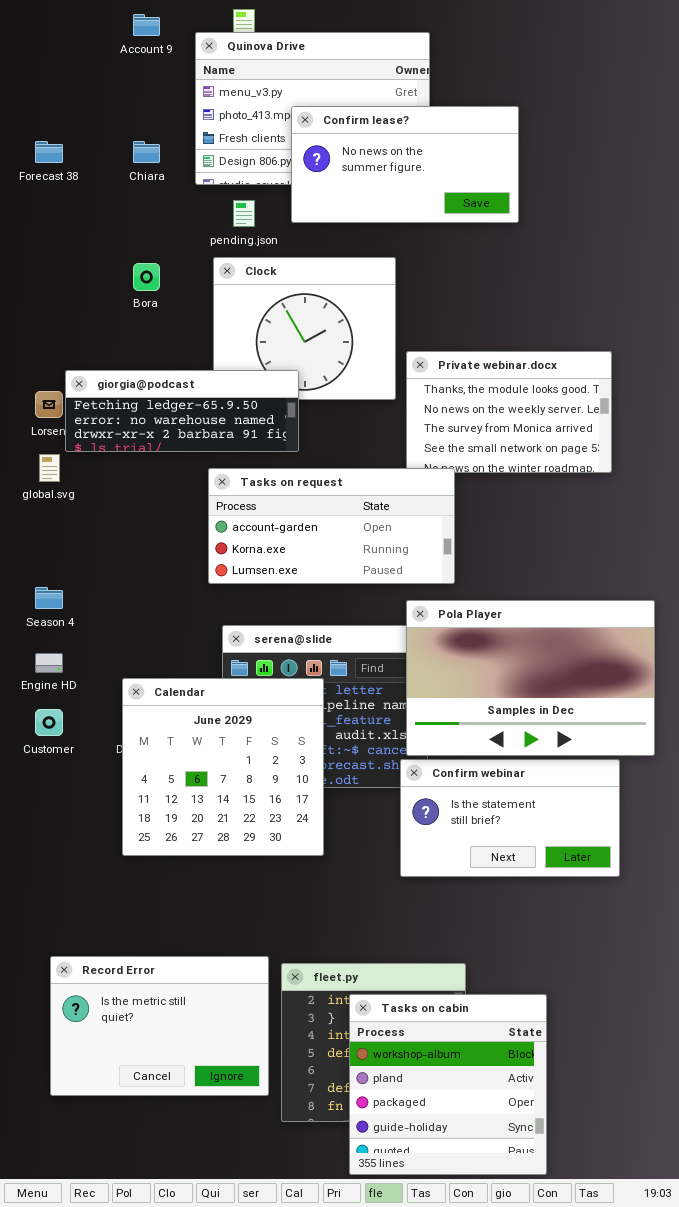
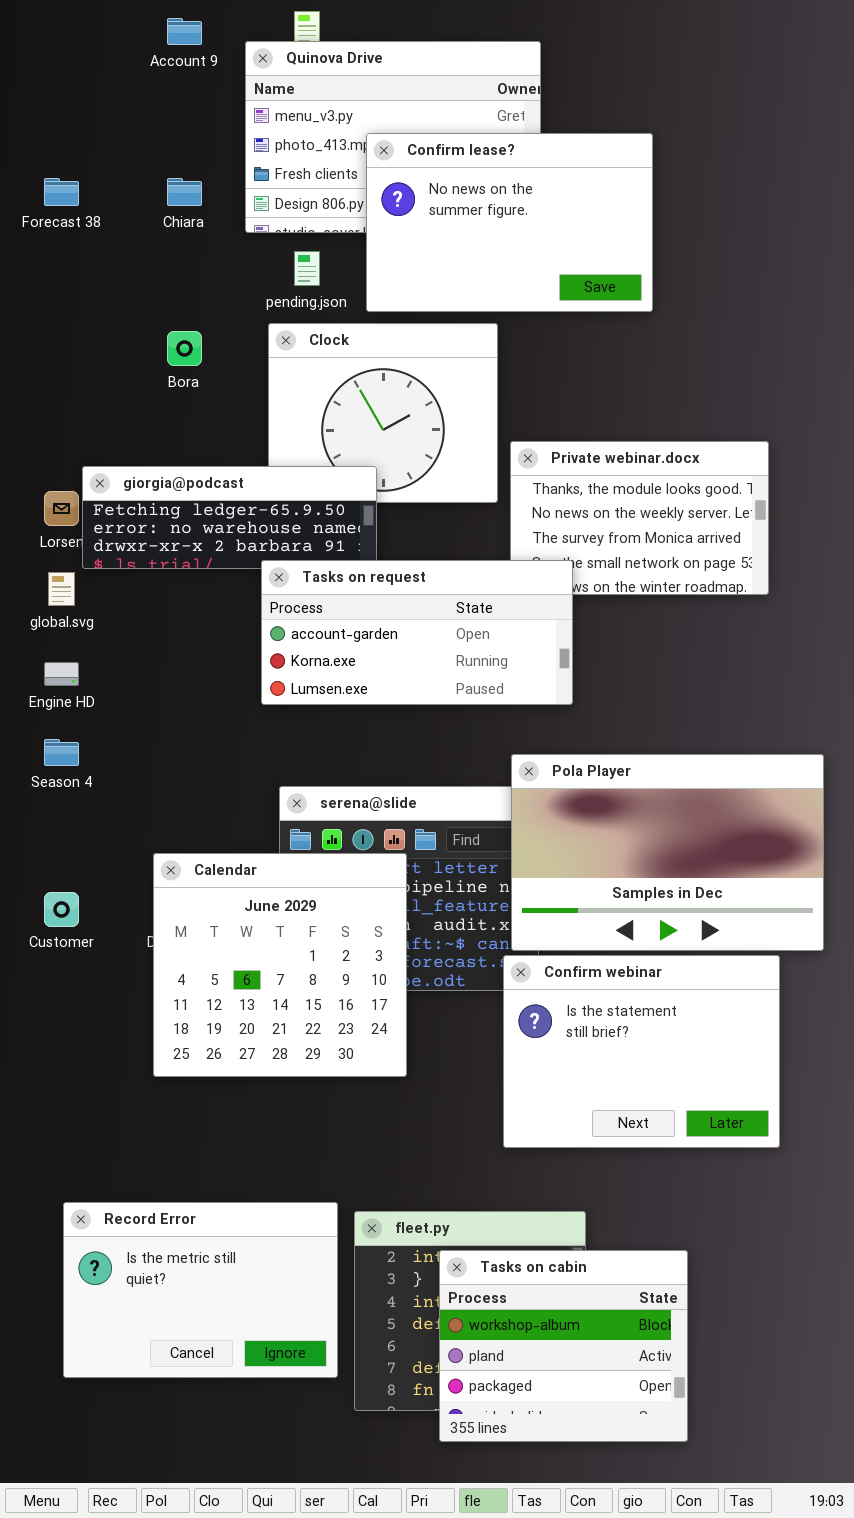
Confirm lease?: [291,106,519,223] -> [366,133,653,312], resized
Tasks on request: [208,468,455,584] -> [261,560,573,705], moved
Engine HD: [35,653,63,673] -> [44,662,79,686], moved
Confirm webinar: [400,759,620,877] -> [503,955,780,1148], resized
Tasks on cabin: [349,994,547,1175] -> [439,1250,688,1442], resized

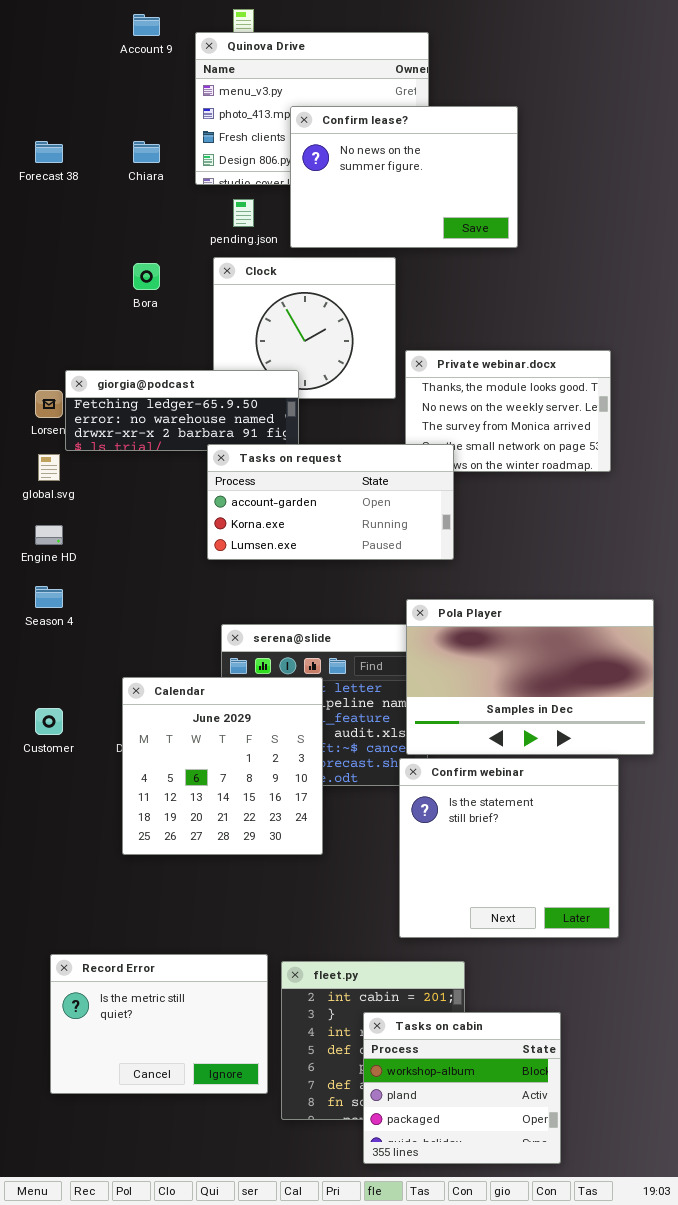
Confirm webinar: [503,955,780,1148] -> [399,758,619,938], resized
Tasks on cabin: [439,1250,688,1442] -> [363,1012,561,1164], moved

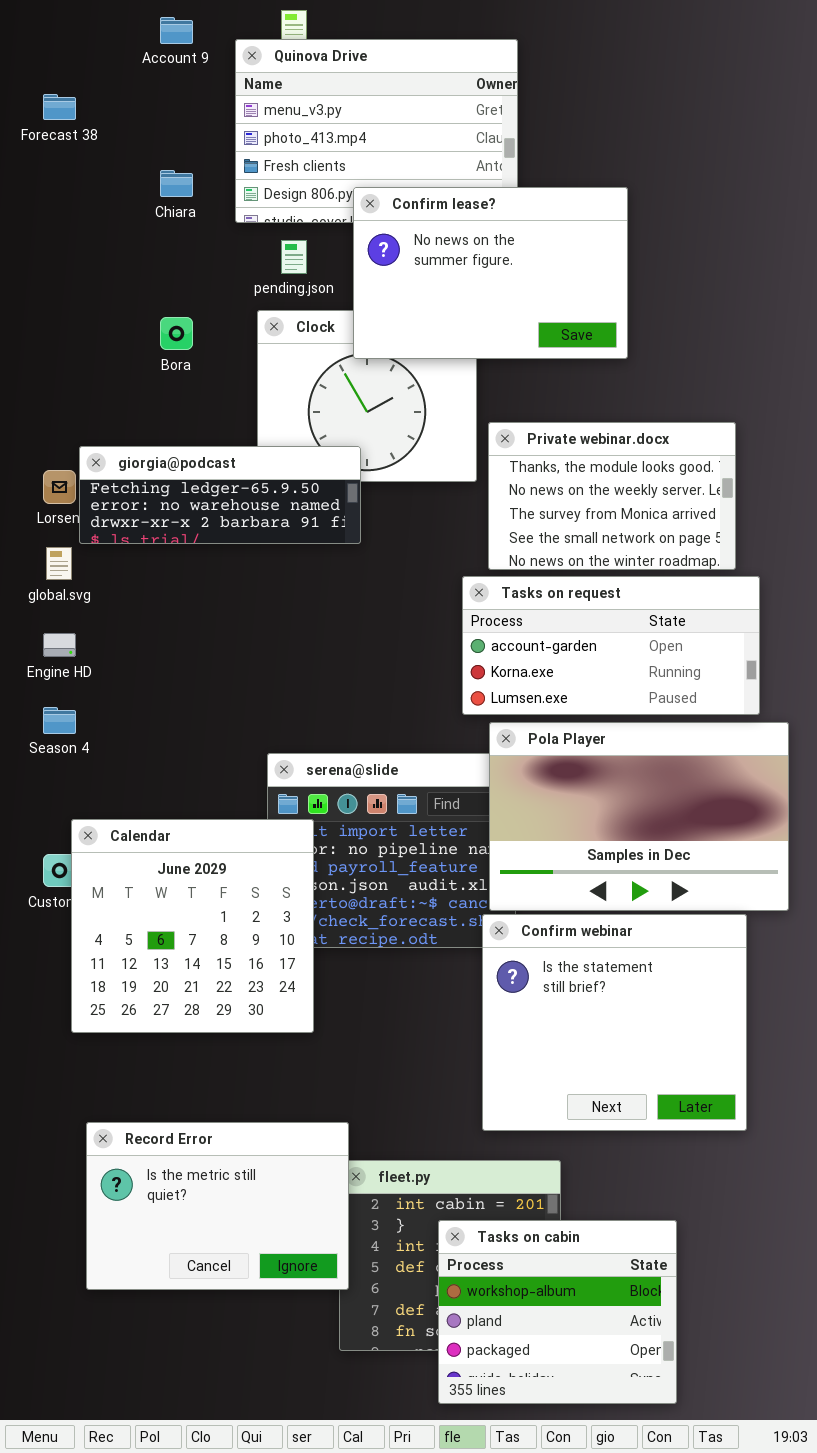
Confirm lease?: [290,106,518,248] -> [353,187,628,359], moved
Forecast 38: [35,141,63,163] -> [43,94,76,120], moved
Tasks on request: [207,444,454,560] -> [462,576,760,715], moved
Calendar: [122,677,323,855] -> [71,819,314,1033], moved
Record Error: [50,954,268,1094] -> [86,1122,349,1290], moved

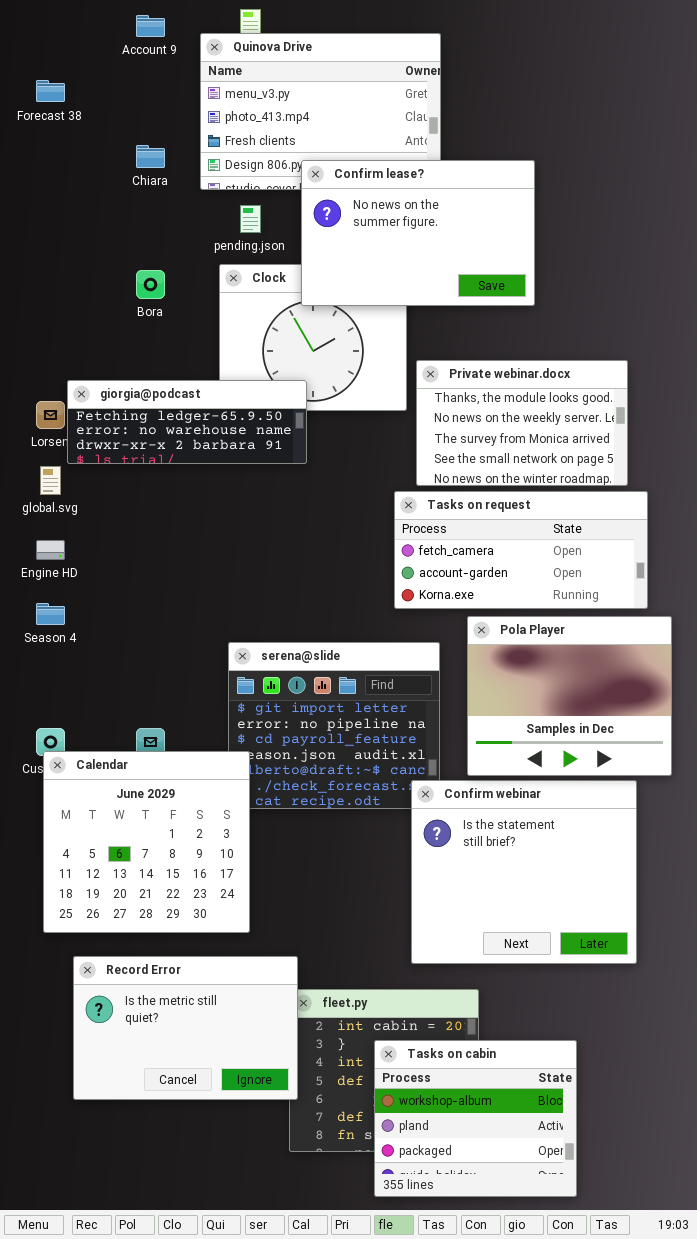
Tasks on request: [462,576,760,715] -> [394,491,648,609], scrolled up 1 row
Pola Player: [489,722,789,911] -> [467,616,672,776], resized
Calendar: [71,819,314,1033] -> [43,751,250,933], moved

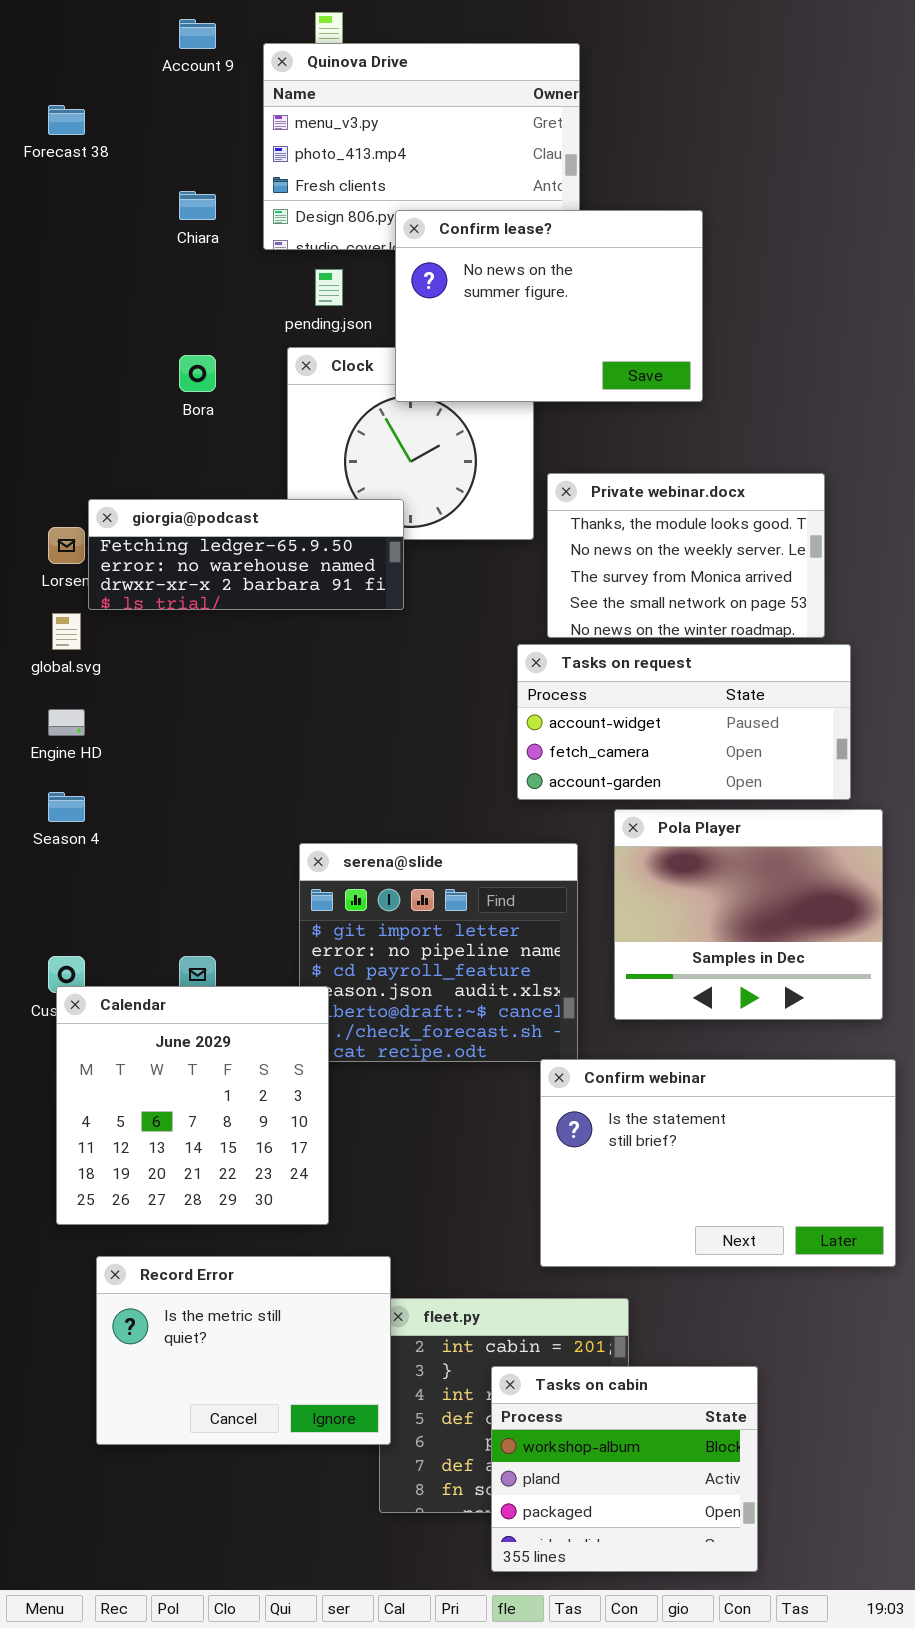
Tasks on request: [394,491,648,609] -> [517,644,851,800], scrolled up 1 row
Confirm webinar: [411,780,637,964] -> [540,1059,896,1267], resized

